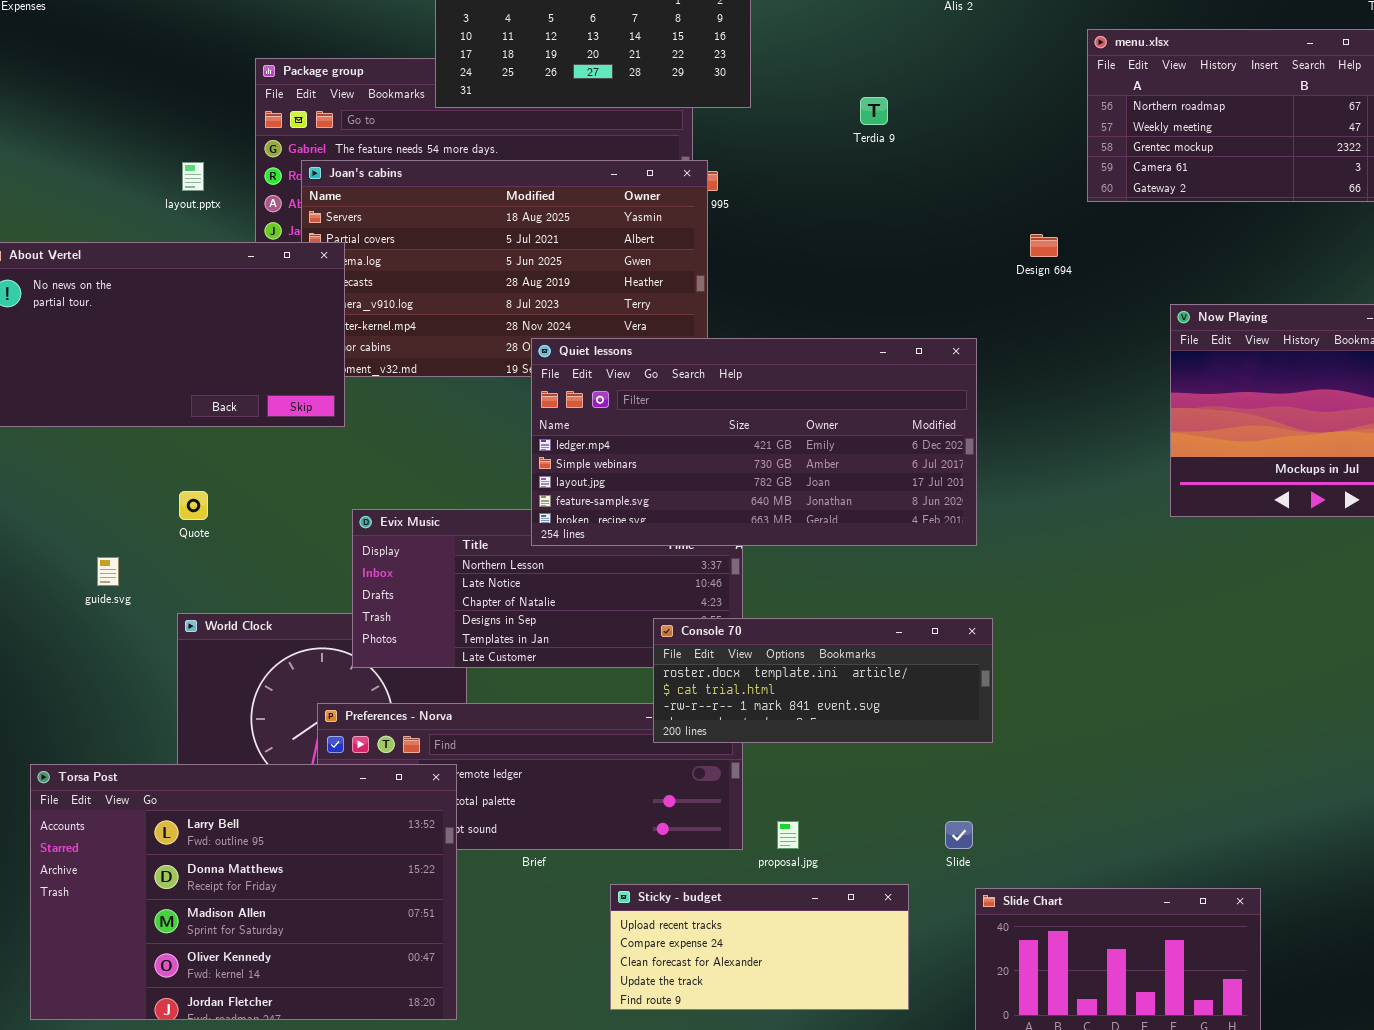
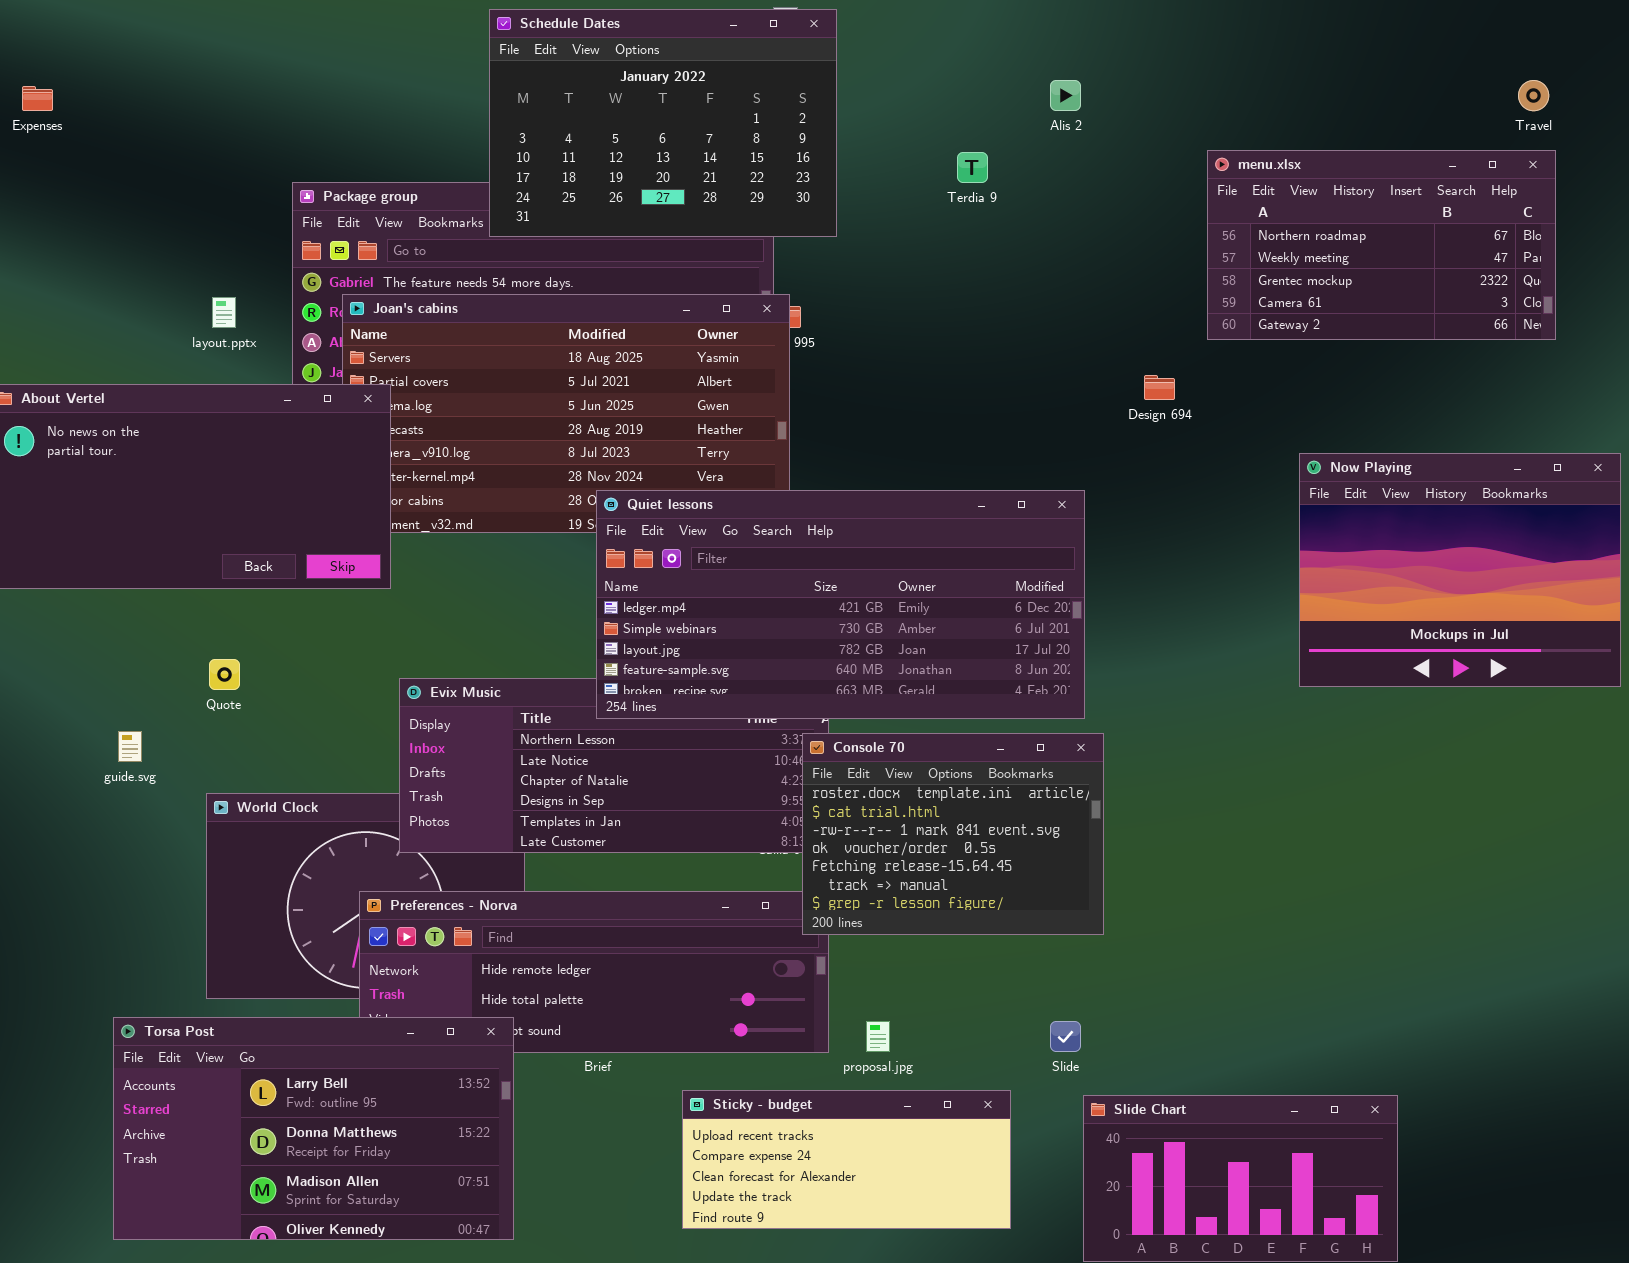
Terdia 9: [860,97,888,125] -> [957,152,988,183], moved
Console 70: [653,618,993,743] -> [802,733,1104,935], resized
Torsa Post: [30,764,457,1020] -> [113,1017,514,1240], resized

